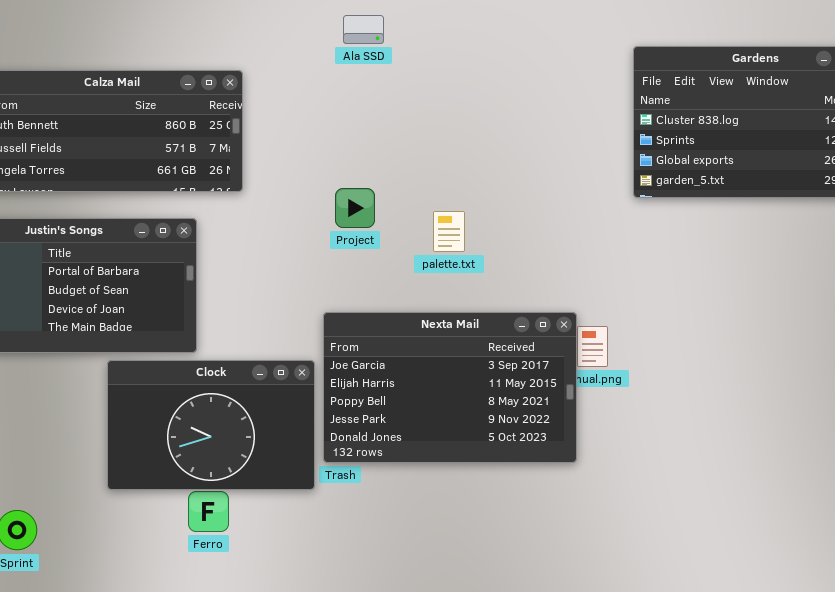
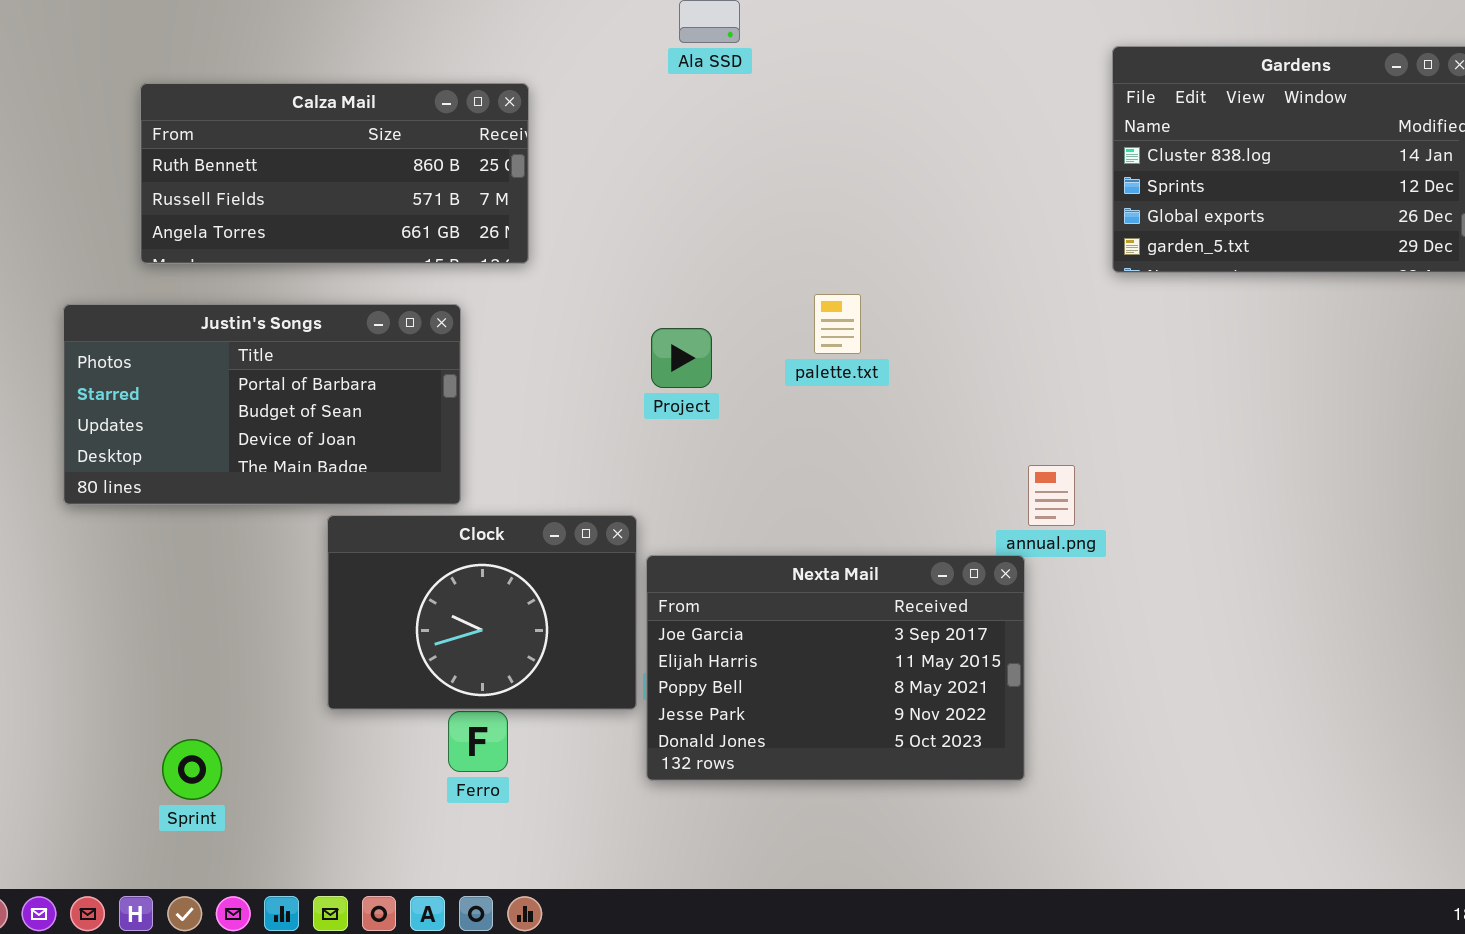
Project: [335,188,375,228] -> [651,328,712,388], moved
Nexta Mail: [323,312,577,463] -> [646,555,1025,781], moved

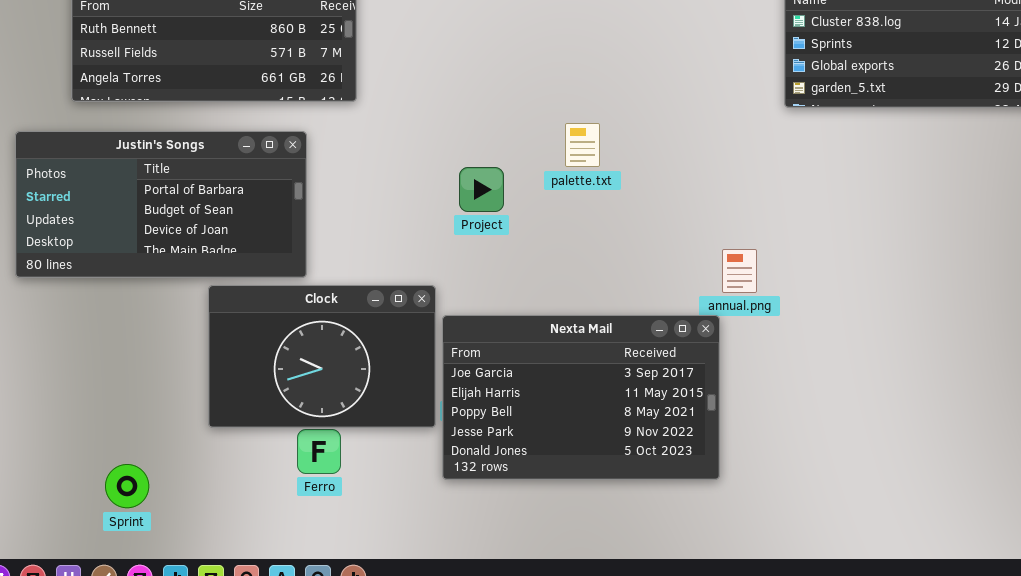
Project: [651,328,712,388] -> [459,167,504,212], moved
Sprint: [162,739,222,800] -> [105,464,149,508], moved

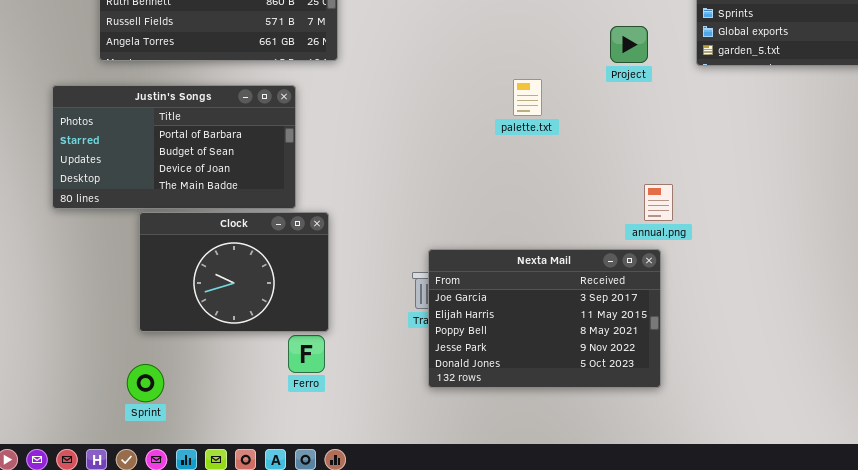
Project: [459,167,504,212] -> [610,26,648,63], moved
Clock: [208,285,436,428] -> [139,212,329,332], moved
Nexta Mail: [442,315,720,480] -> [428,249,661,388], moved

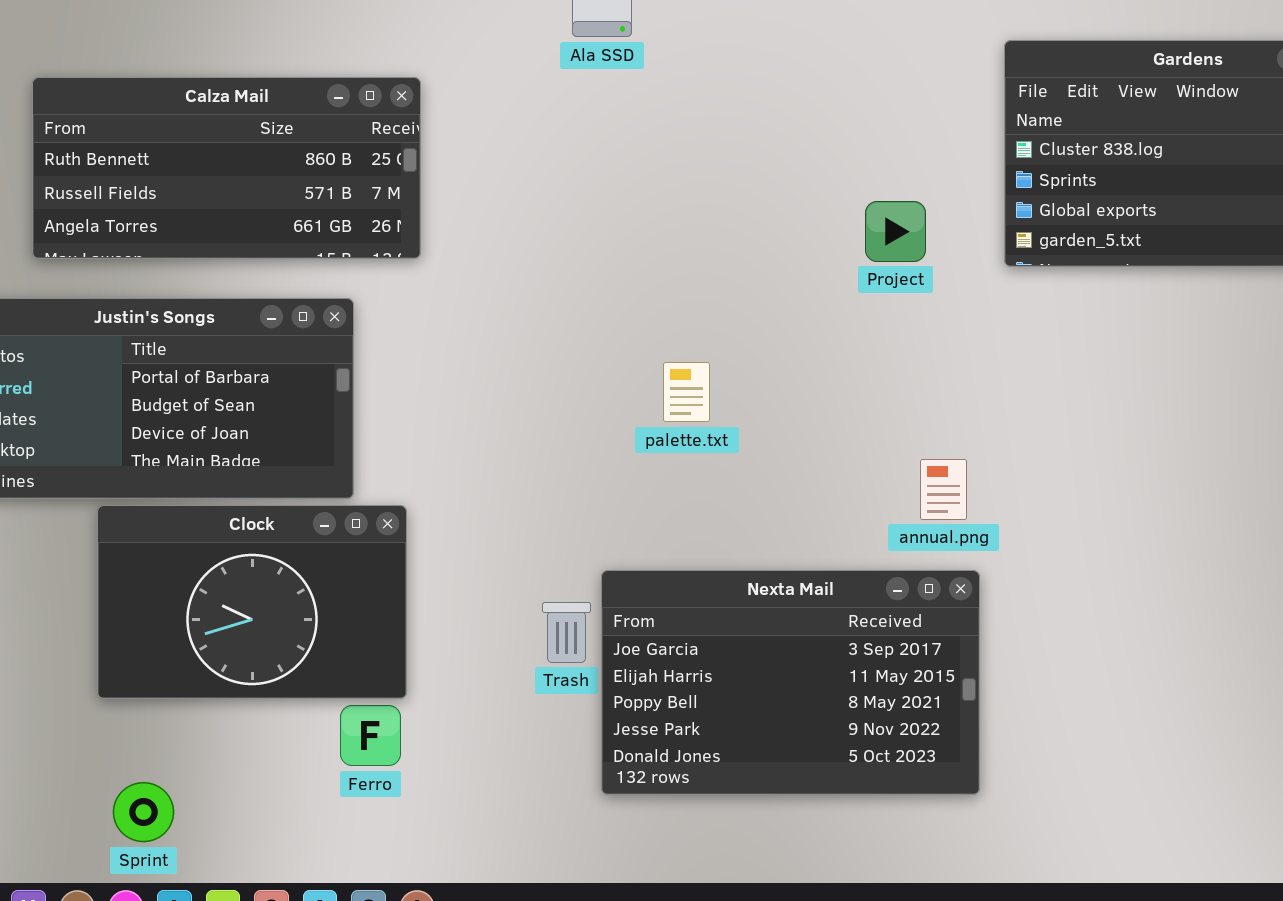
palette.txt: [513,79,542,116] -> [663,362,710,422], moved
Nexta Mail: [428,249,661,388] -> [601,570,980,795], moved
Sprint: [127,364,164,402] -> [113,782,174,842], moved

